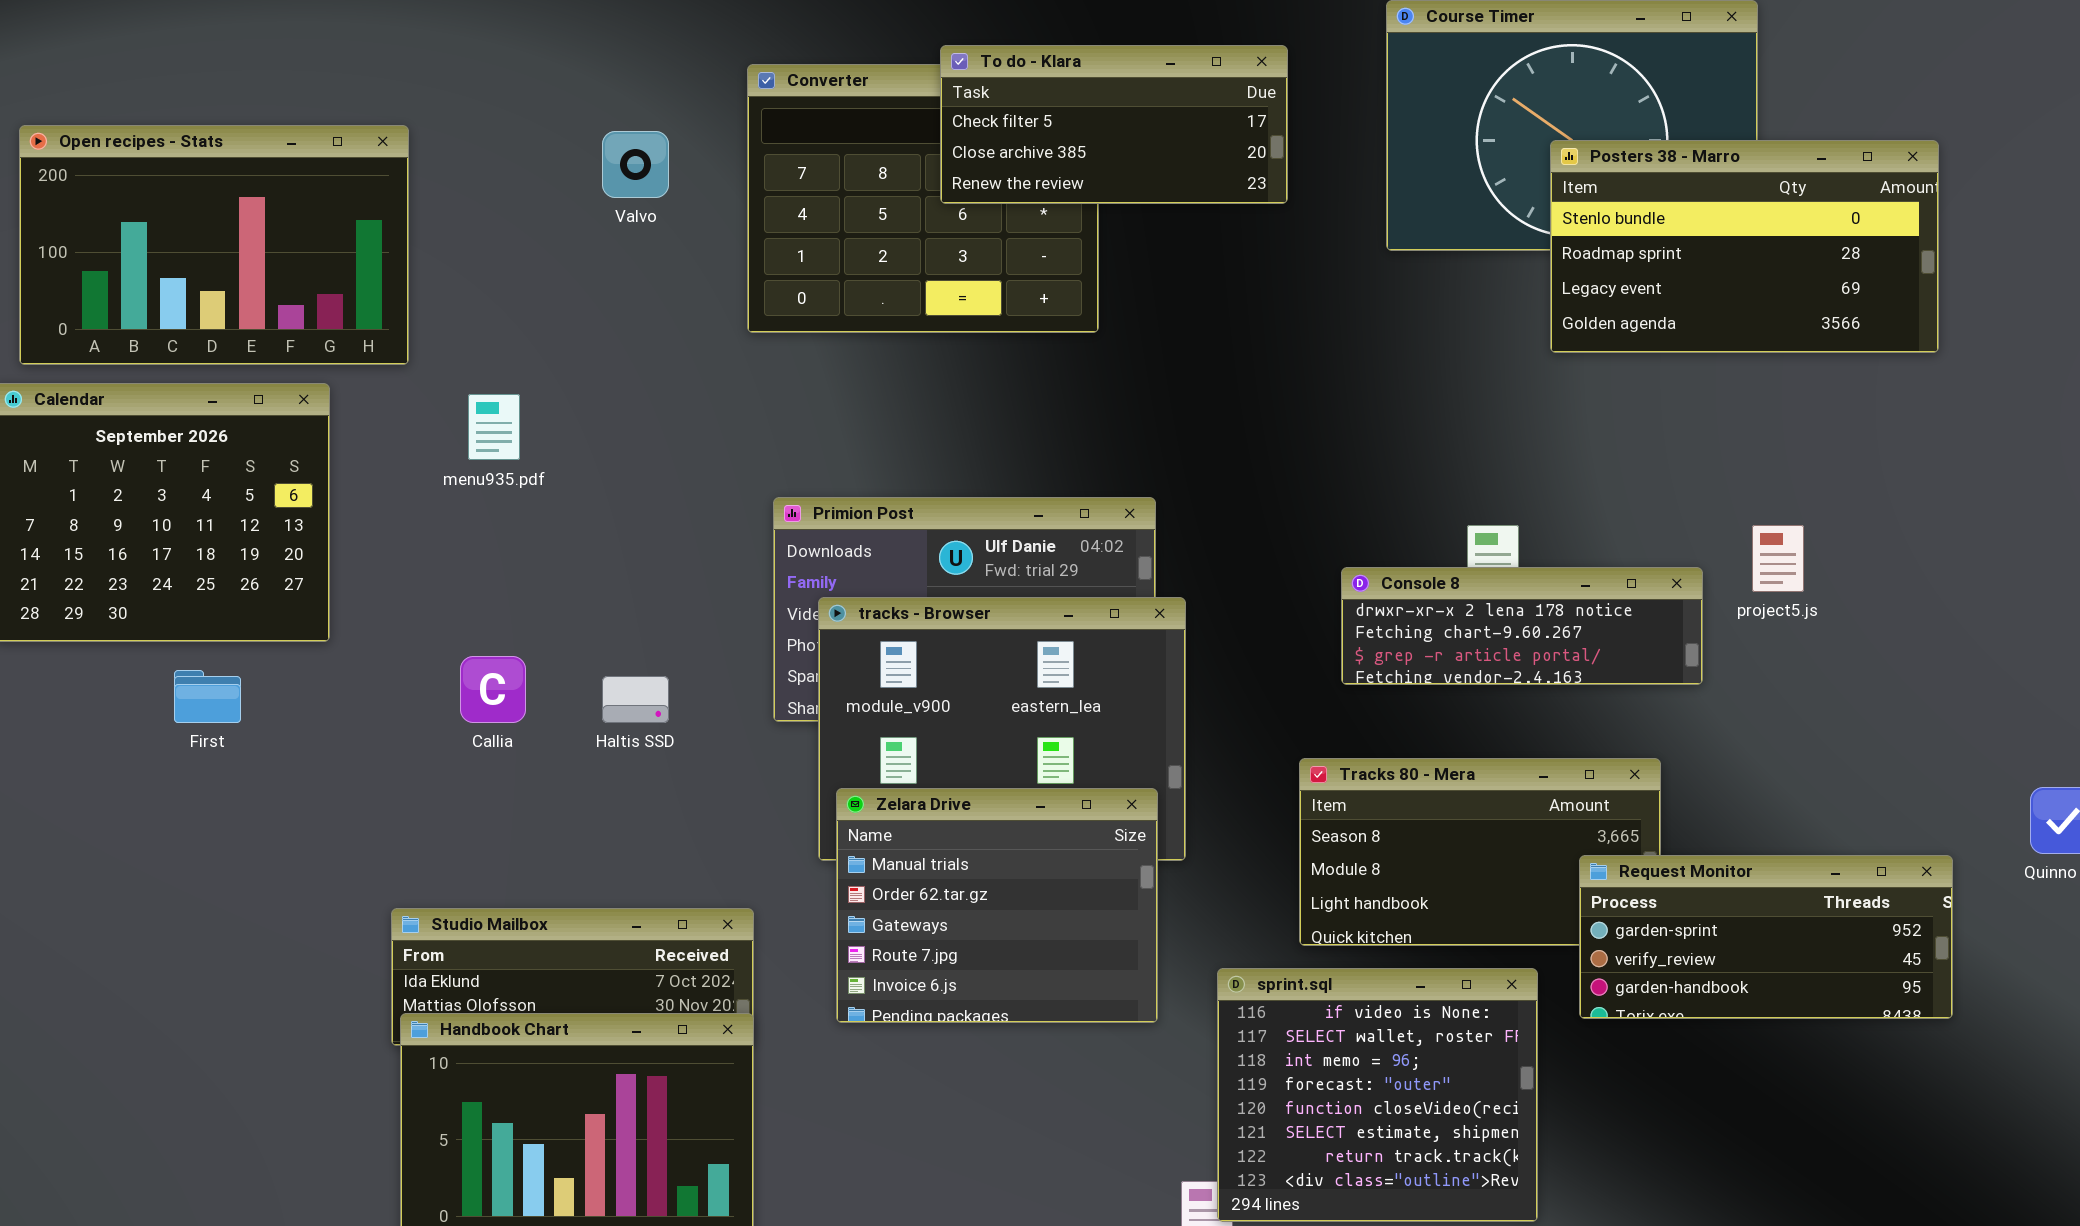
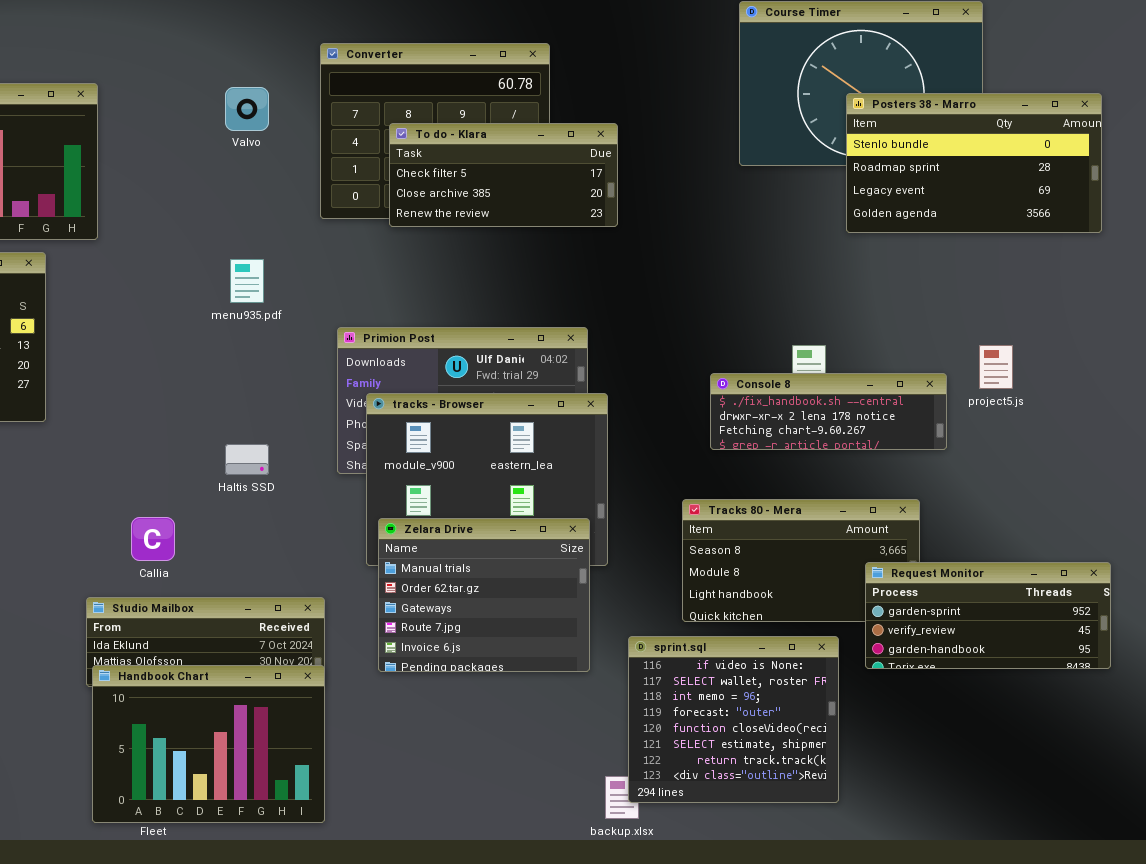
To do - Klara: [940,45,1288,204] -> [389,123,618,227], moved
menu935.pdf: [468,394,520,460] -> [230,259,264,303], moved
Console 8: [1341,567,1703,685] -> [710,373,947,450], scrolled up 1 row
Callia: [460,656,526,723] -> [131,517,175,561], moved

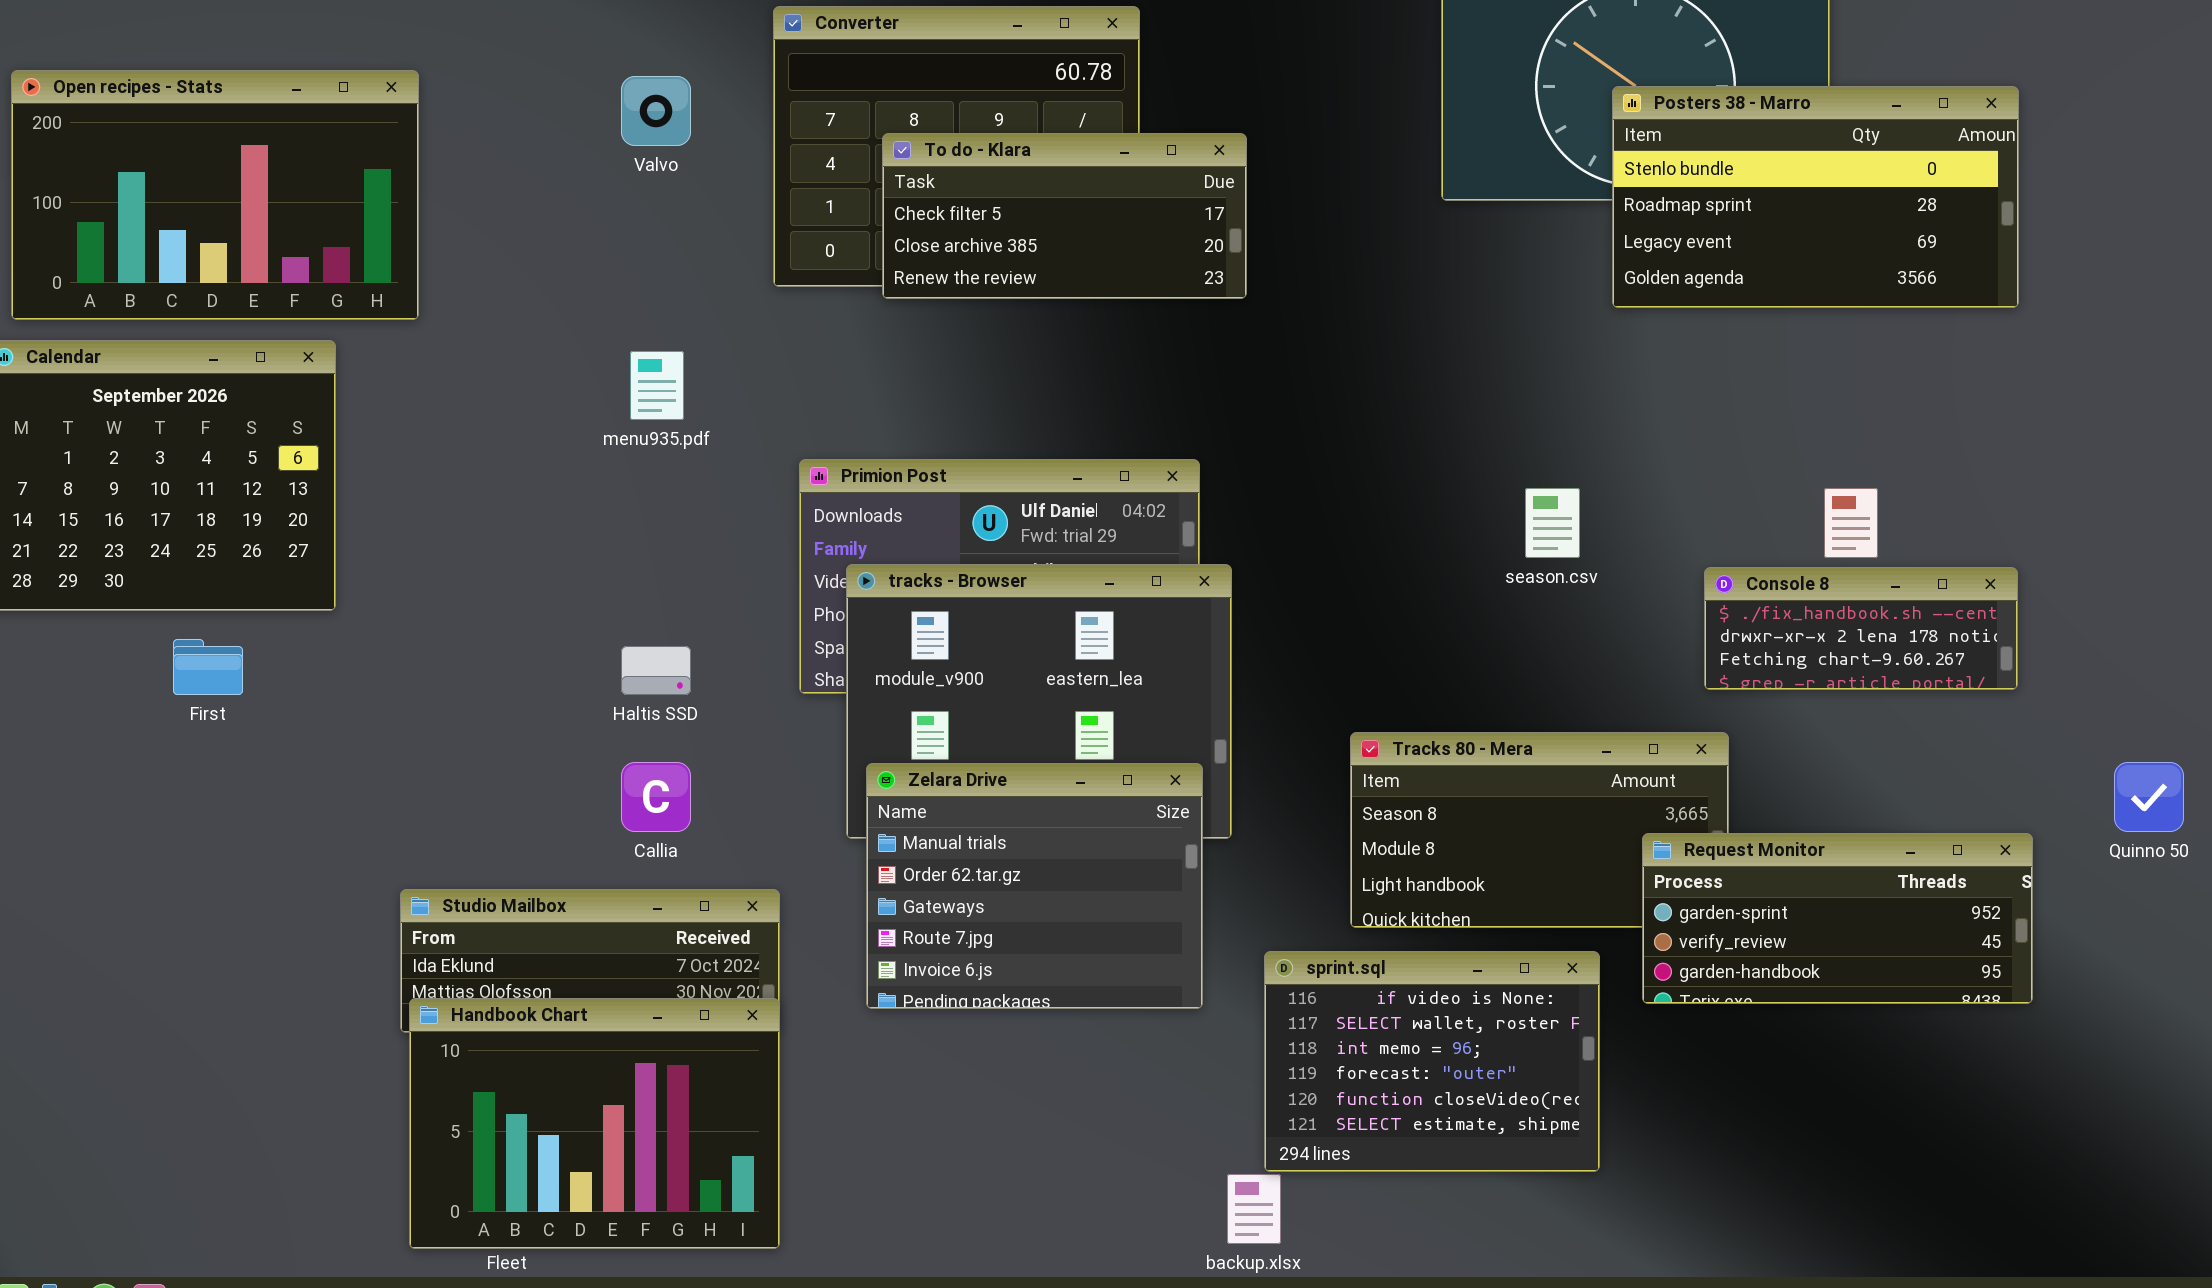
Console 8: [710,373,947,450] -> [1704,567,2018,690], moved, resized
Callia: [131,517,175,561] -> [621,762,691,832], moved
sprint.sql: [628,636,839,803] -> [1264,951,1600,1172], resized

